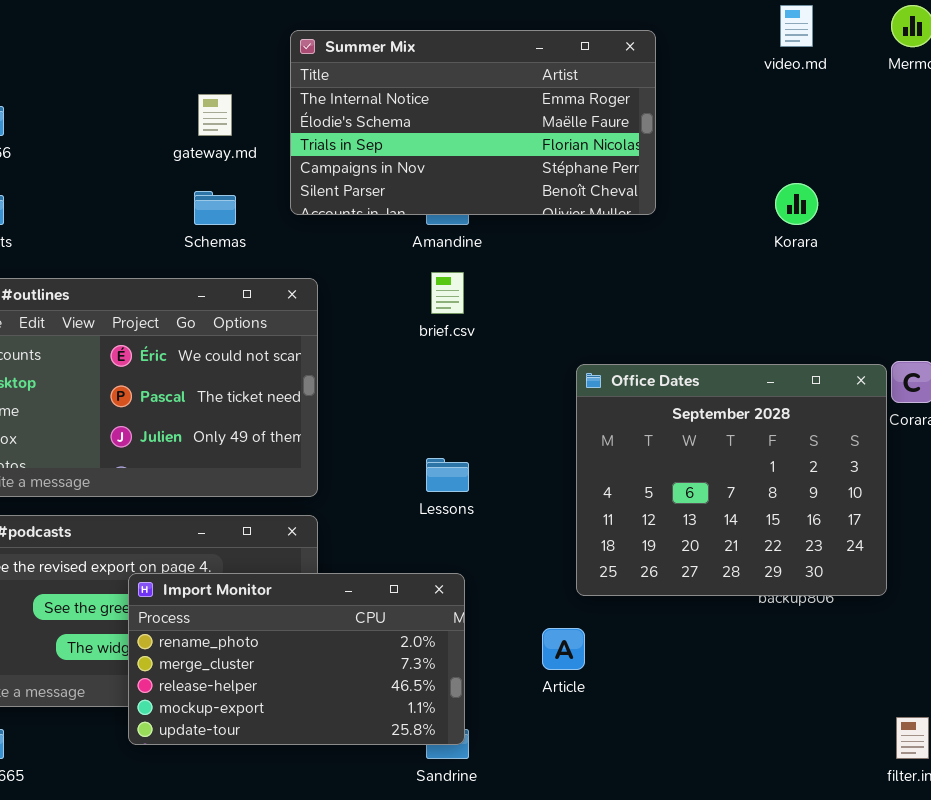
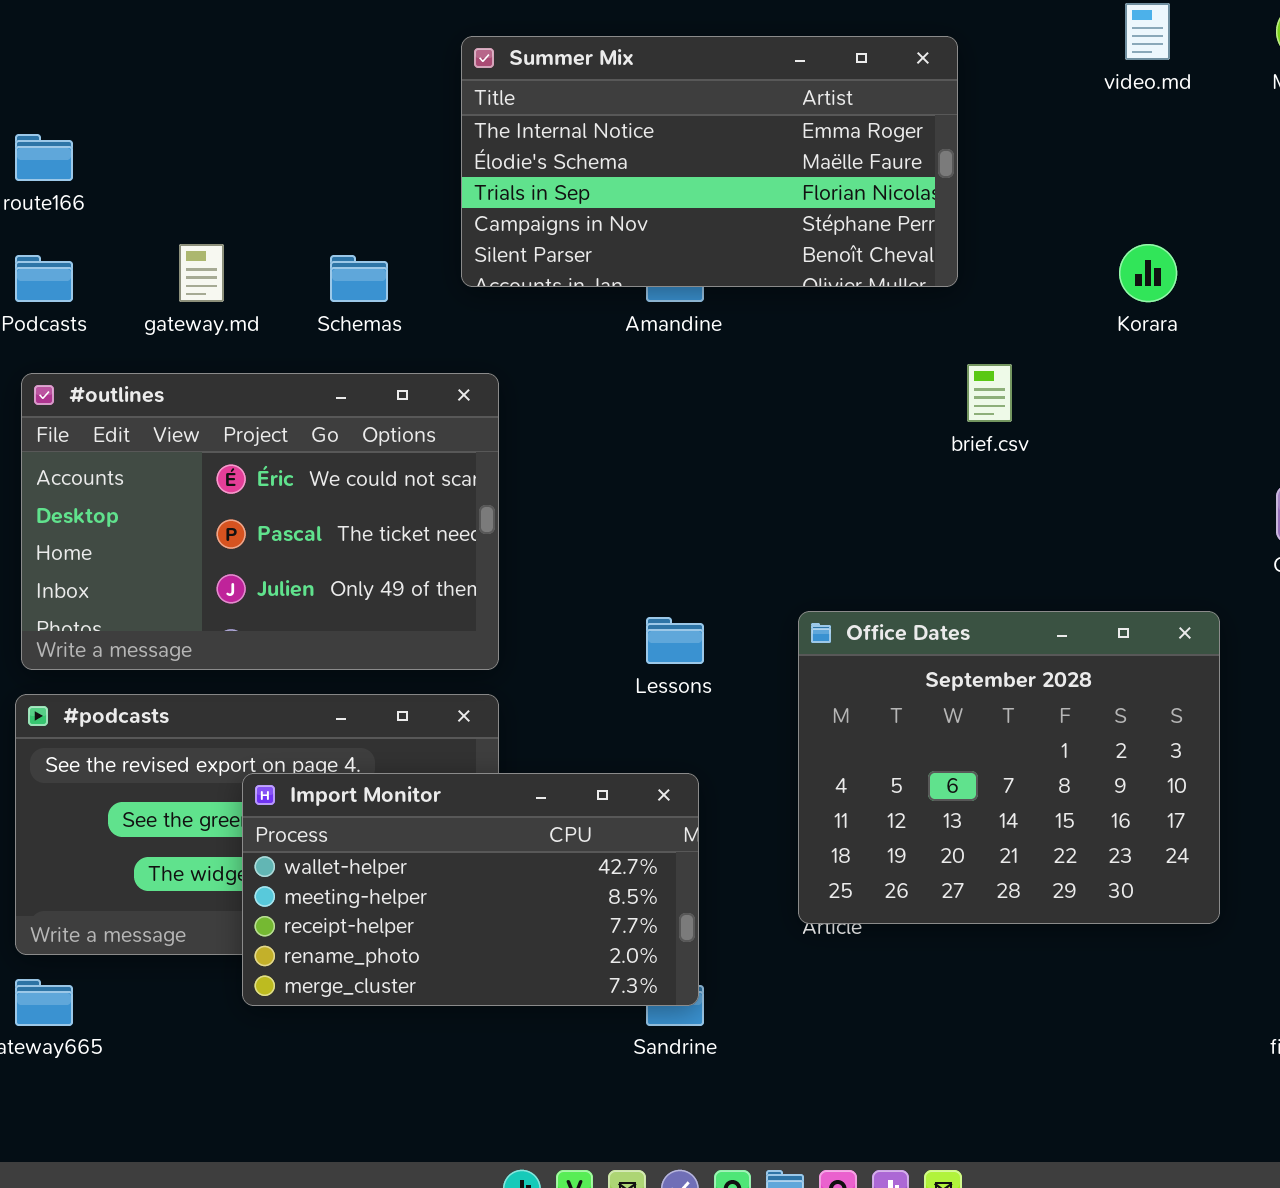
gateway.md: [198,94,232,136] -> [179,244,224,302], moved
brief.csv: [431,272,464,314] -> [967,364,1012,422], moved
Office Dates: [576,364,887,596] -> [798,611,1220,924], moved
Import Monitor: [128,573,465,745] -> [242,773,699,1006], scrolled up 3 rows

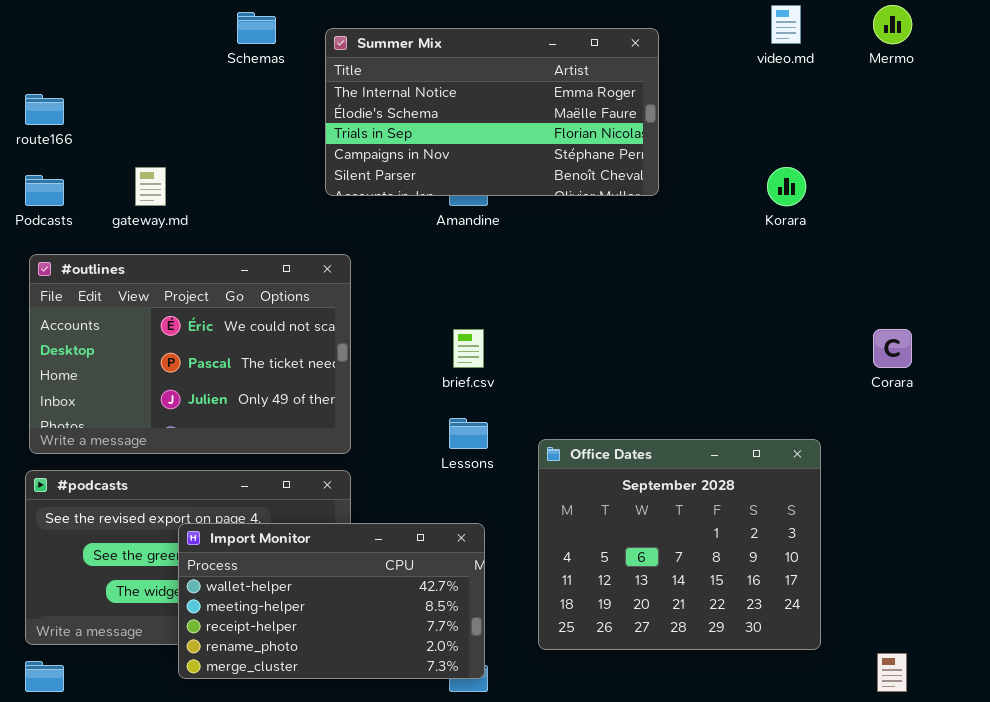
Schemas: [330,255,388,302] -> [237,12,276,44], moved
brief.csv: [967,364,1012,422] -> [453,329,484,368], moved
Office Dates: [798,611,1220,924] -> [538,439,821,650], moved

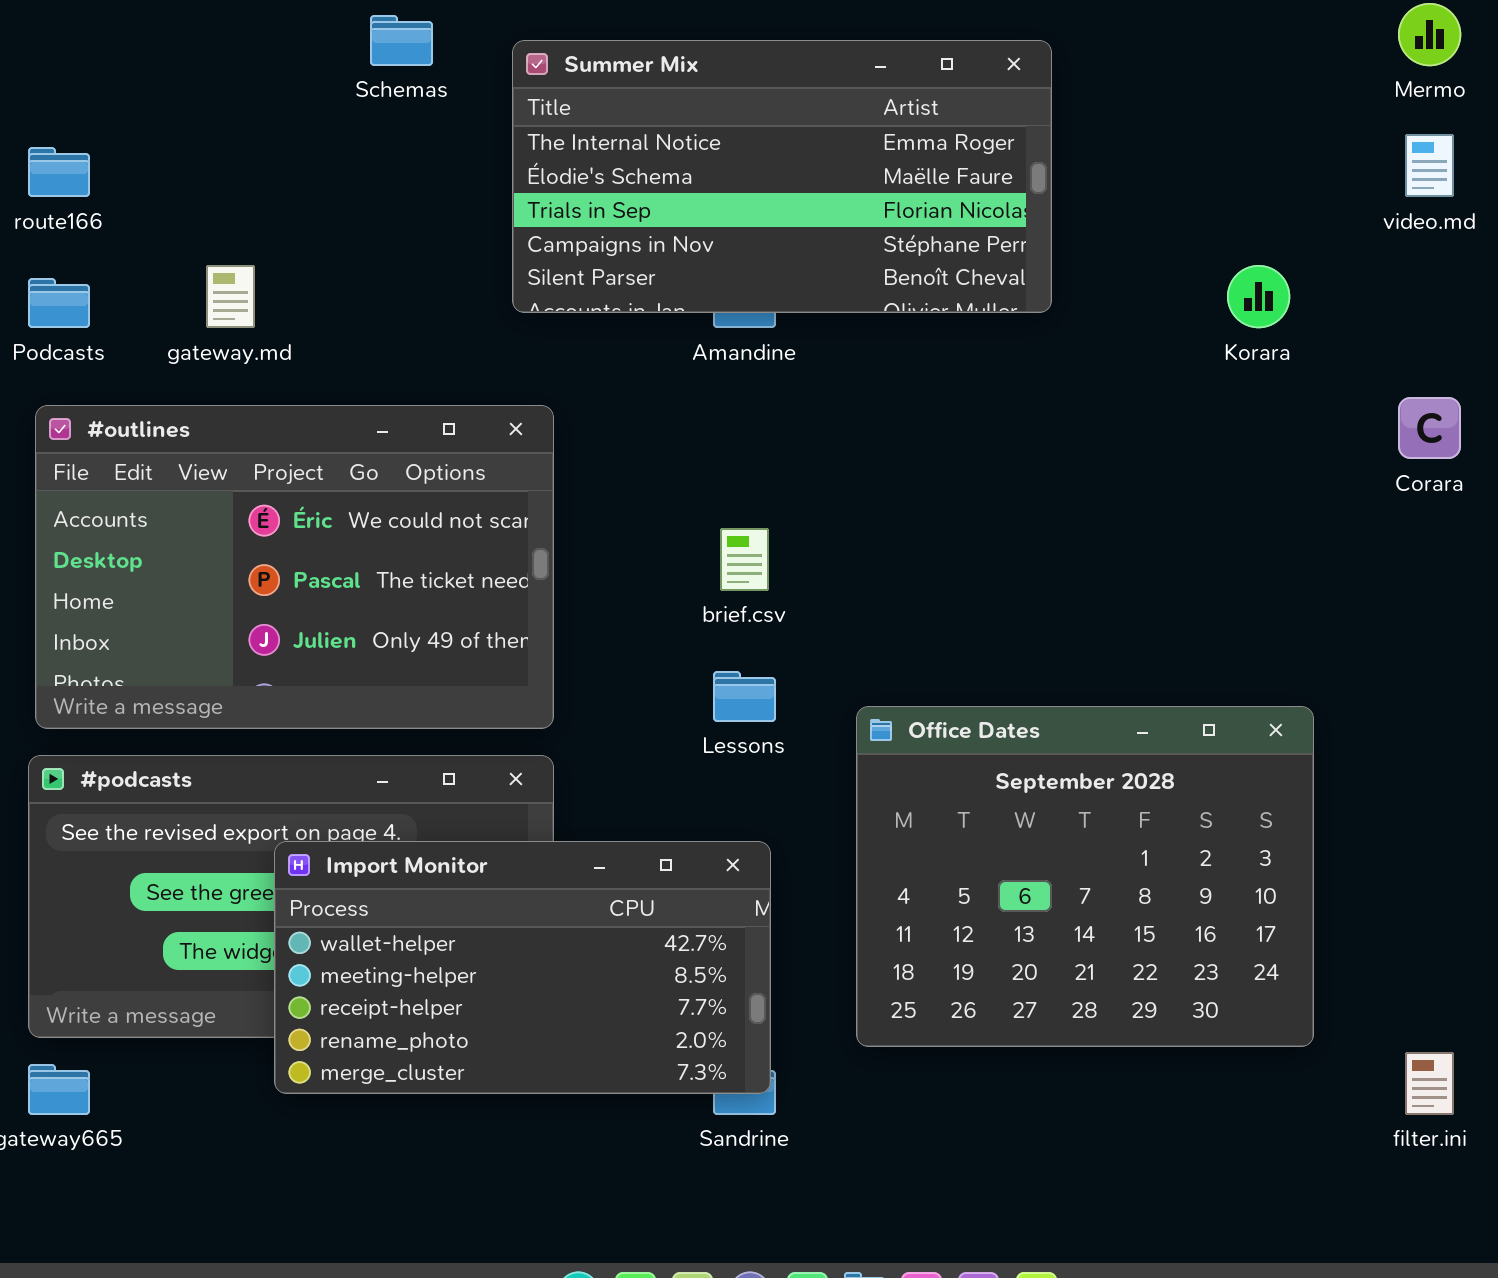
video.md: [771,5,801,44] -> [1405,134,1454,197], moved
Corara: [873,329,912,368] -> [1398,397,1461,459], moved

